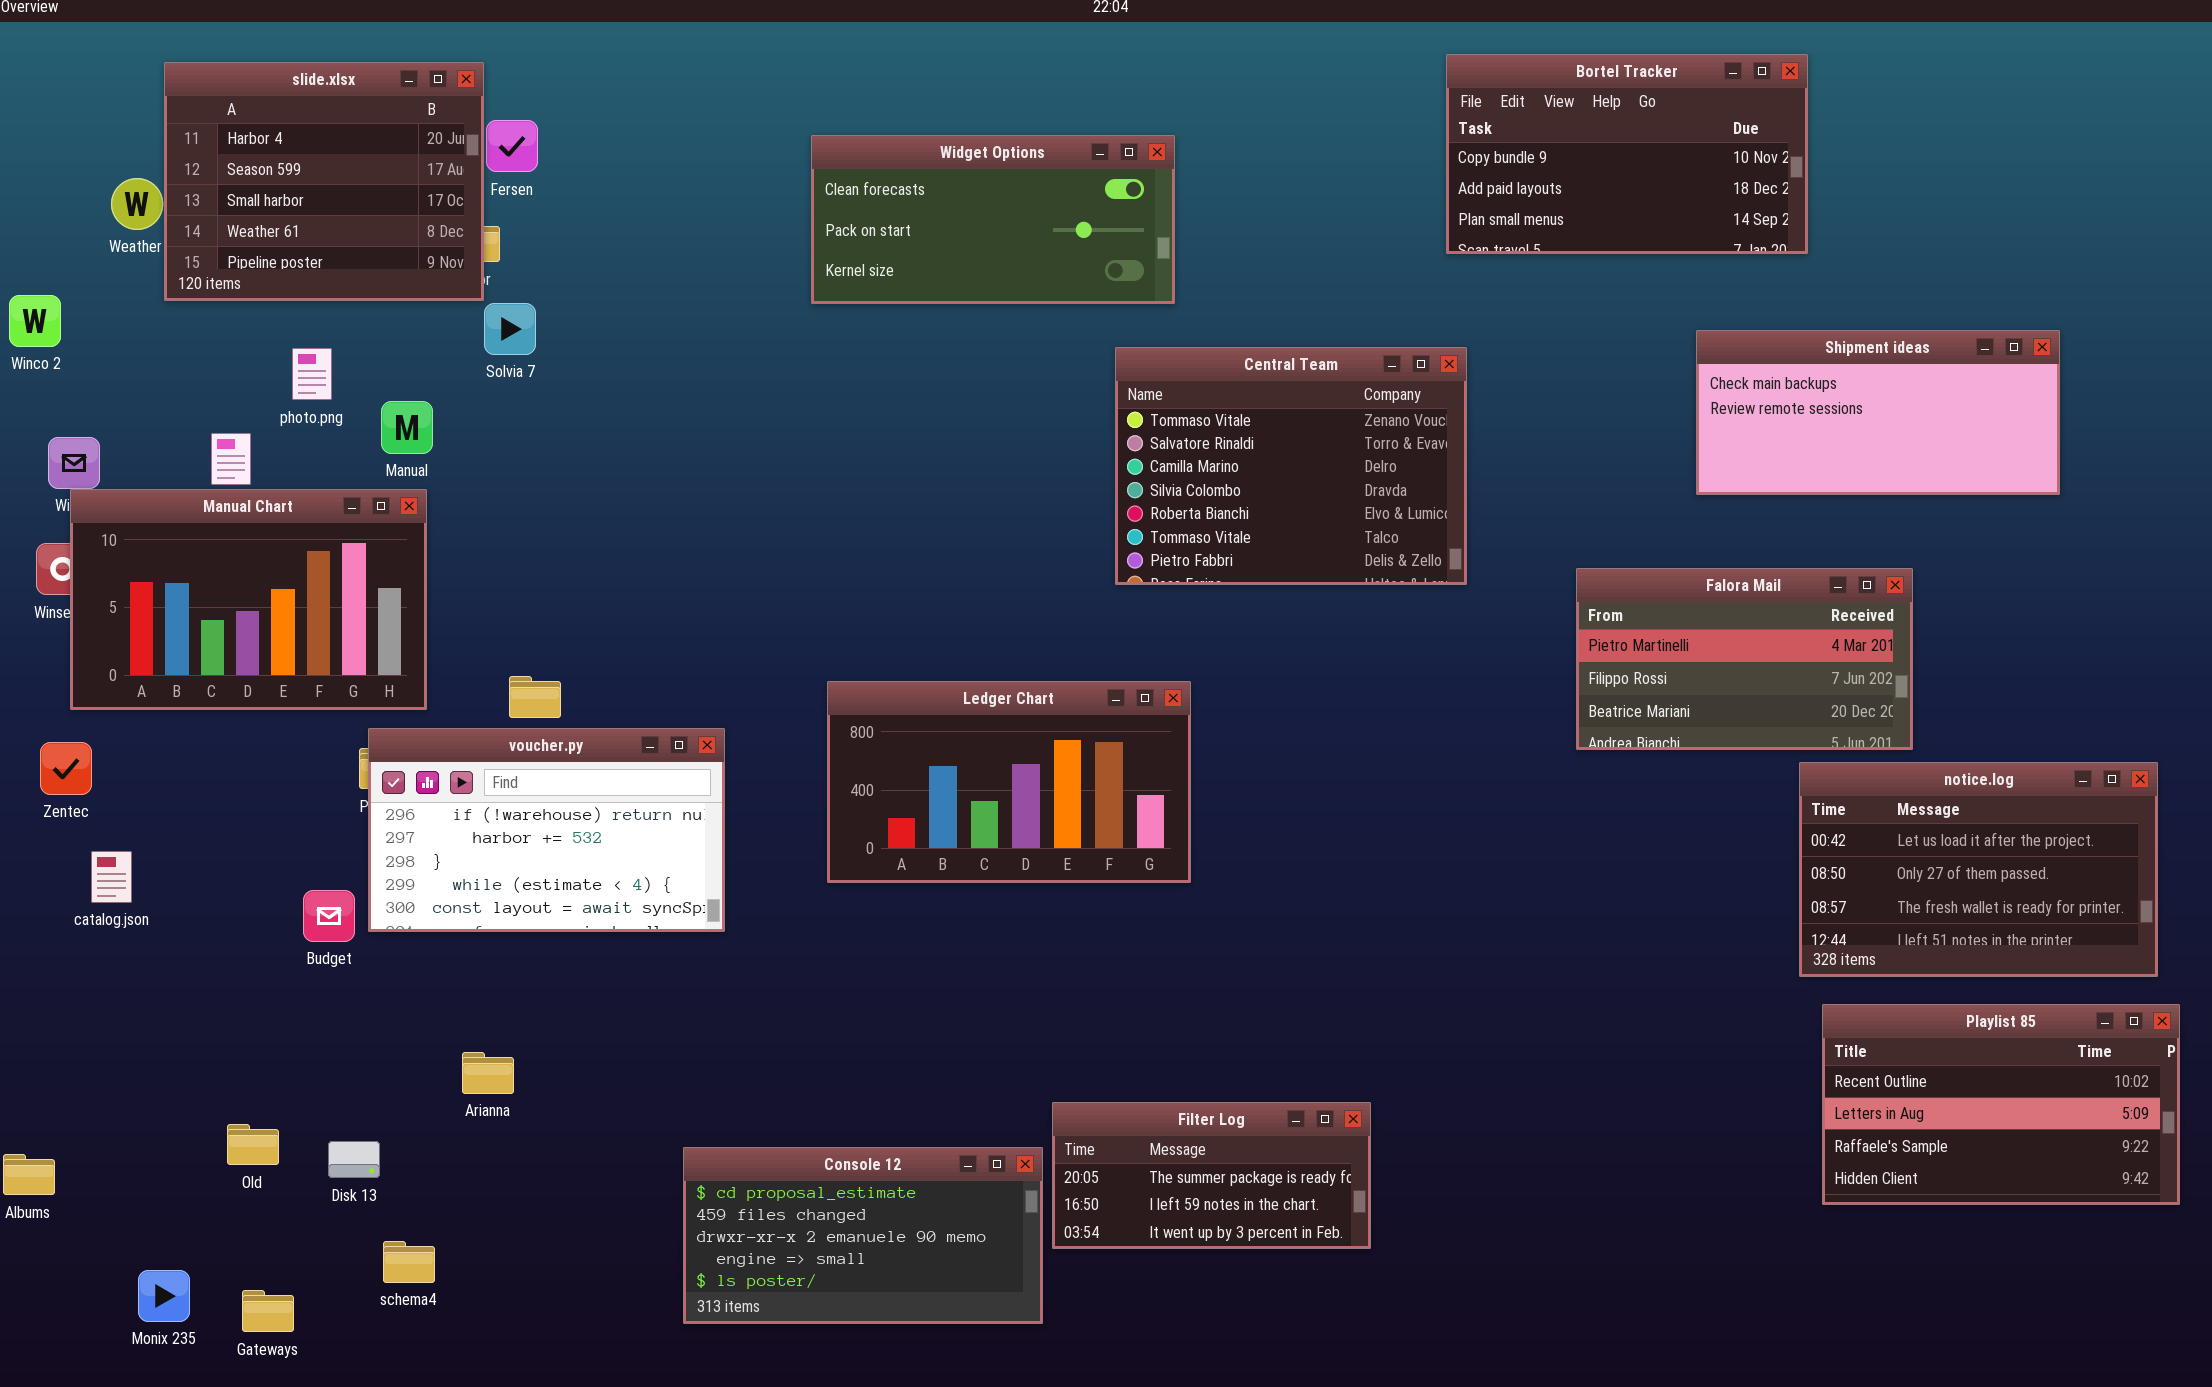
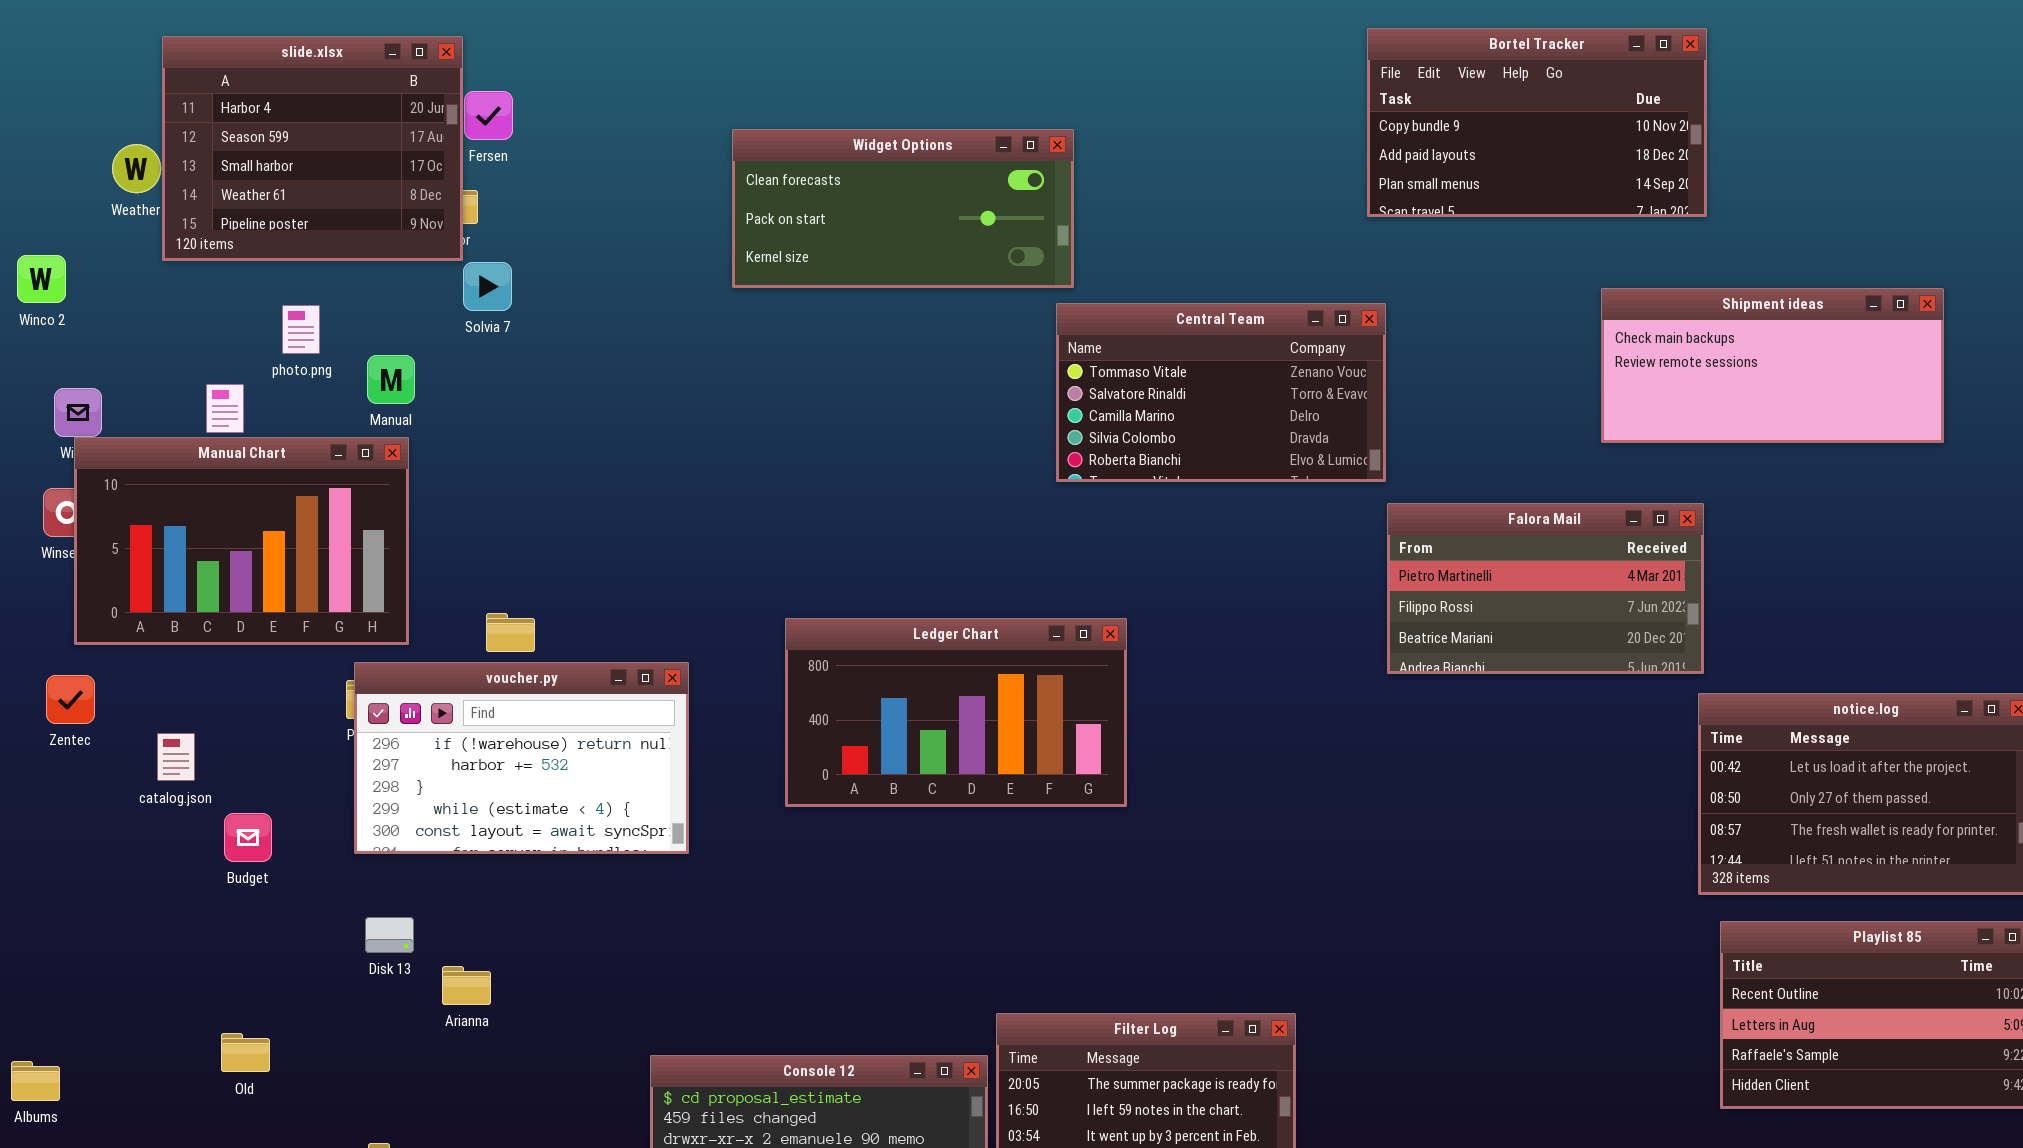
Widget Options: [811,135,1175,304] -> [732,129,1074,288], moved
Central Team: [1115,347,1467,585] -> [1056,303,1386,482], resized
Falora Mail: [1576,568,1913,750] -> [1387,503,1704,674], moved
catalog.json: [91,851,132,903] -> [157,733,195,781], moved
Budget: [303,890,355,942] -> [224,813,272,862], moved
Disk 13: [328,1141,380,1178] -> [365,917,414,953], moved

